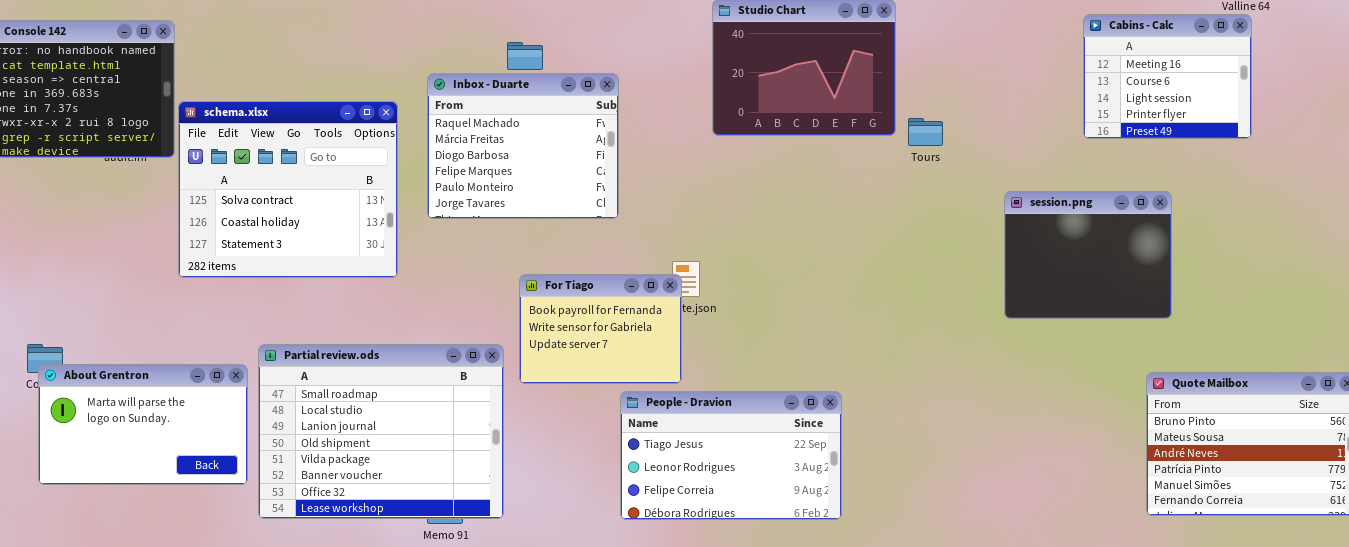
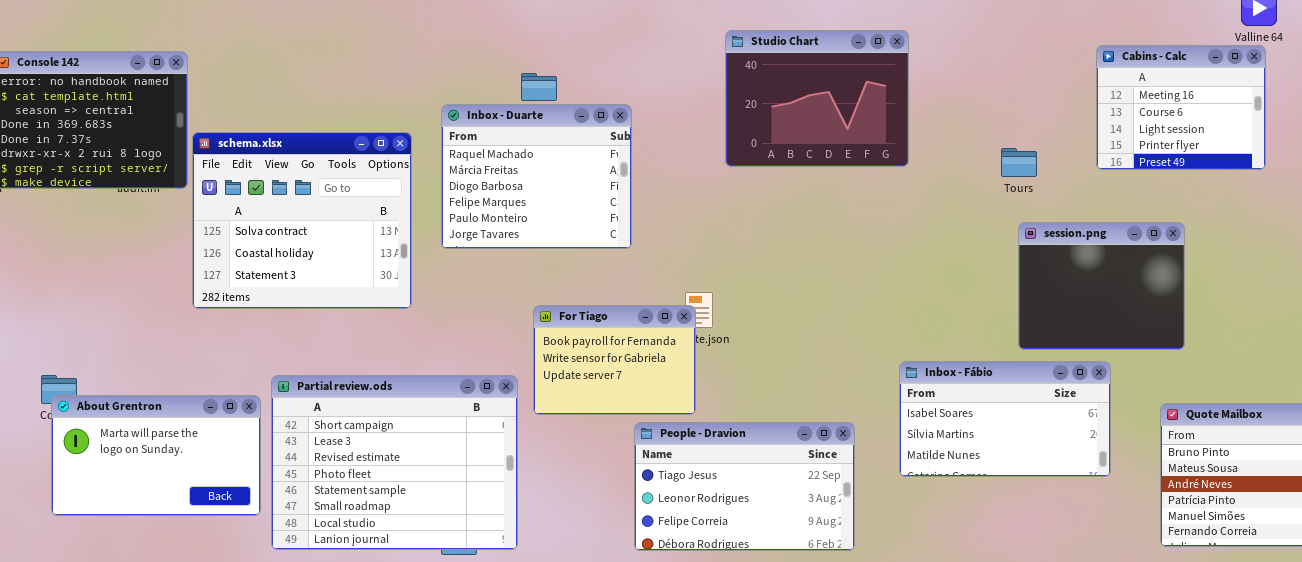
Tours: [908,118,943,146] -> [1001,148,1037,177], moved
Inbox - Fábio: none -> [899,361,1111,477], opened
Partial review.ods: [258,344,504,519] -> [271,375,518,550], scrolled up 5 rows

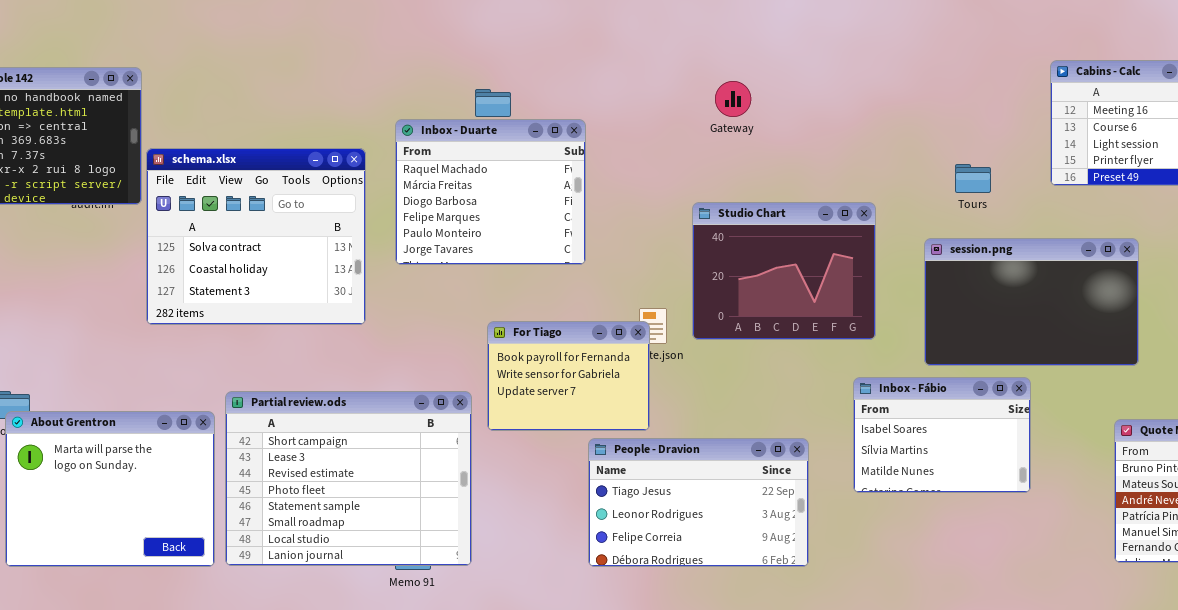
Studio Chart: [725,30,909,167] -> [692,202,876,340], moved
session.png: [1018,222,1185,350] -> [924,238,1139,366], resized
Inbox - Fábio: [899,361,1111,477] -> [853,377,1031,493], resized
About Grentron: [51,395,261,516] -> [5,411,215,567], resized

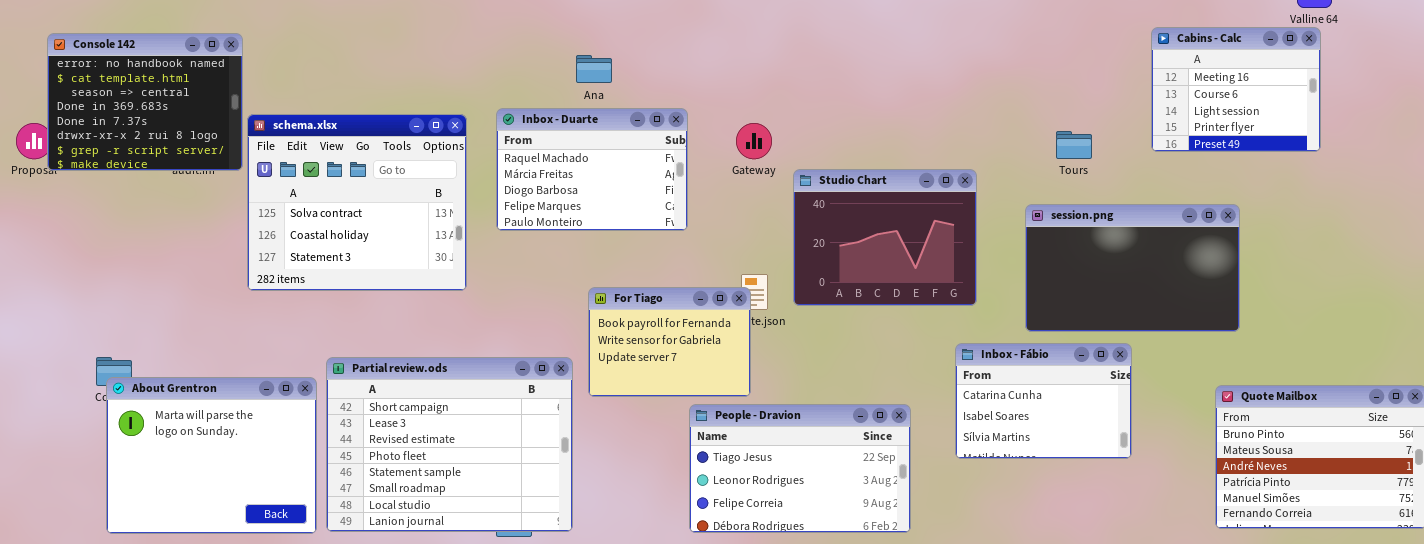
Gateway: [715,81,751,117] -> [736,123,772,159], moved
Inbox - Duarte: [395,119,586,265] -> [496,108,688,231], resized
Inbox - Fábio: [853,377,1031,493] -> [955,343,1132,459], scrolled up 1 row

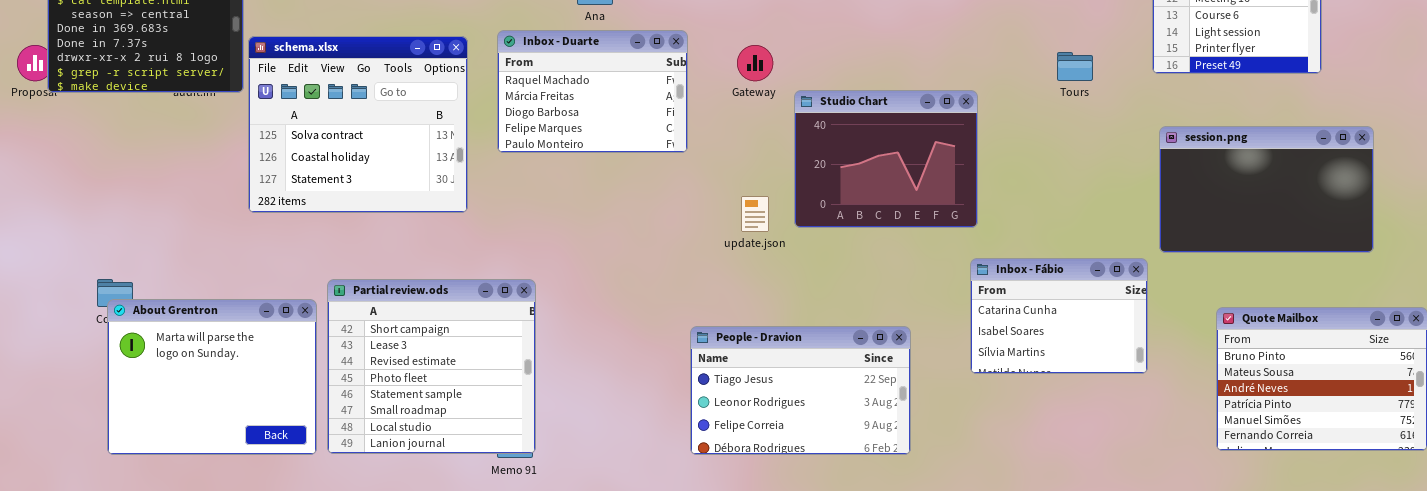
session.png: [1025,204,1240,332] -> [1159,126,1374,253], moved
For Tiago: [588,287,751,397] -> none, closed
Inbox - Fábio: [955,343,1132,459] -> [970,258,1148,374], moved
Partial review.ods: [326,357,573,532] -> [327,279,536,454], resized

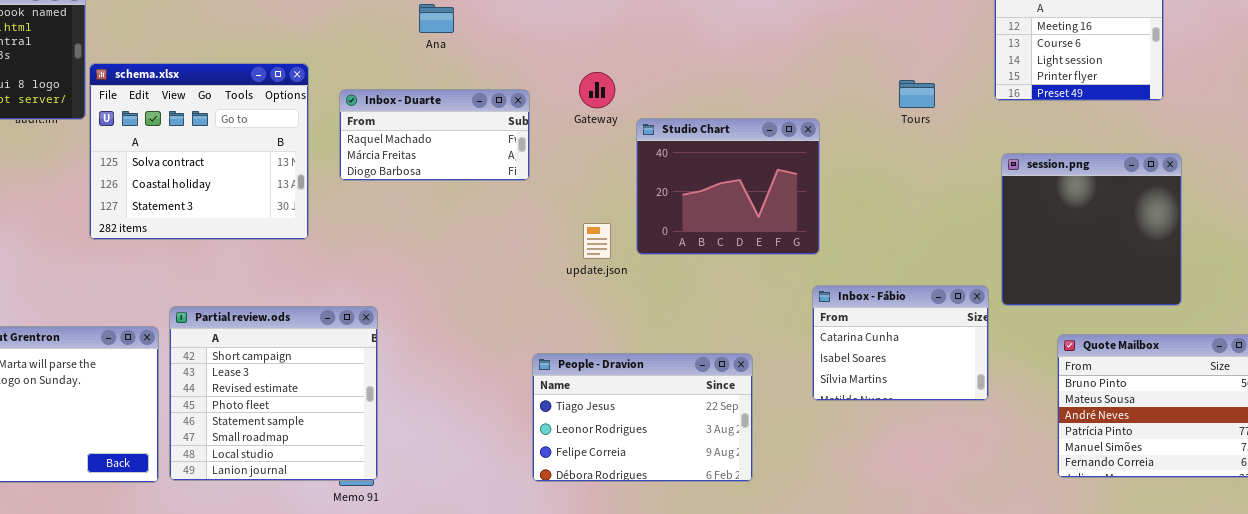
Inbox - Duarte: [497,30,688,153] -> [339,89,530,181], resized
session.png: [1159,126,1374,253] -> [1001,153,1182,306], resized

